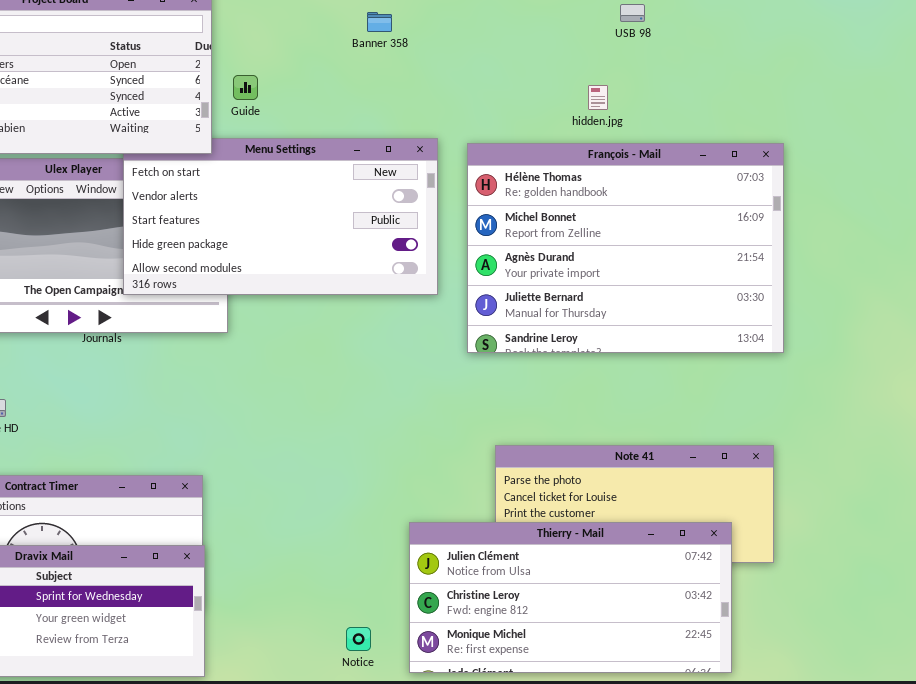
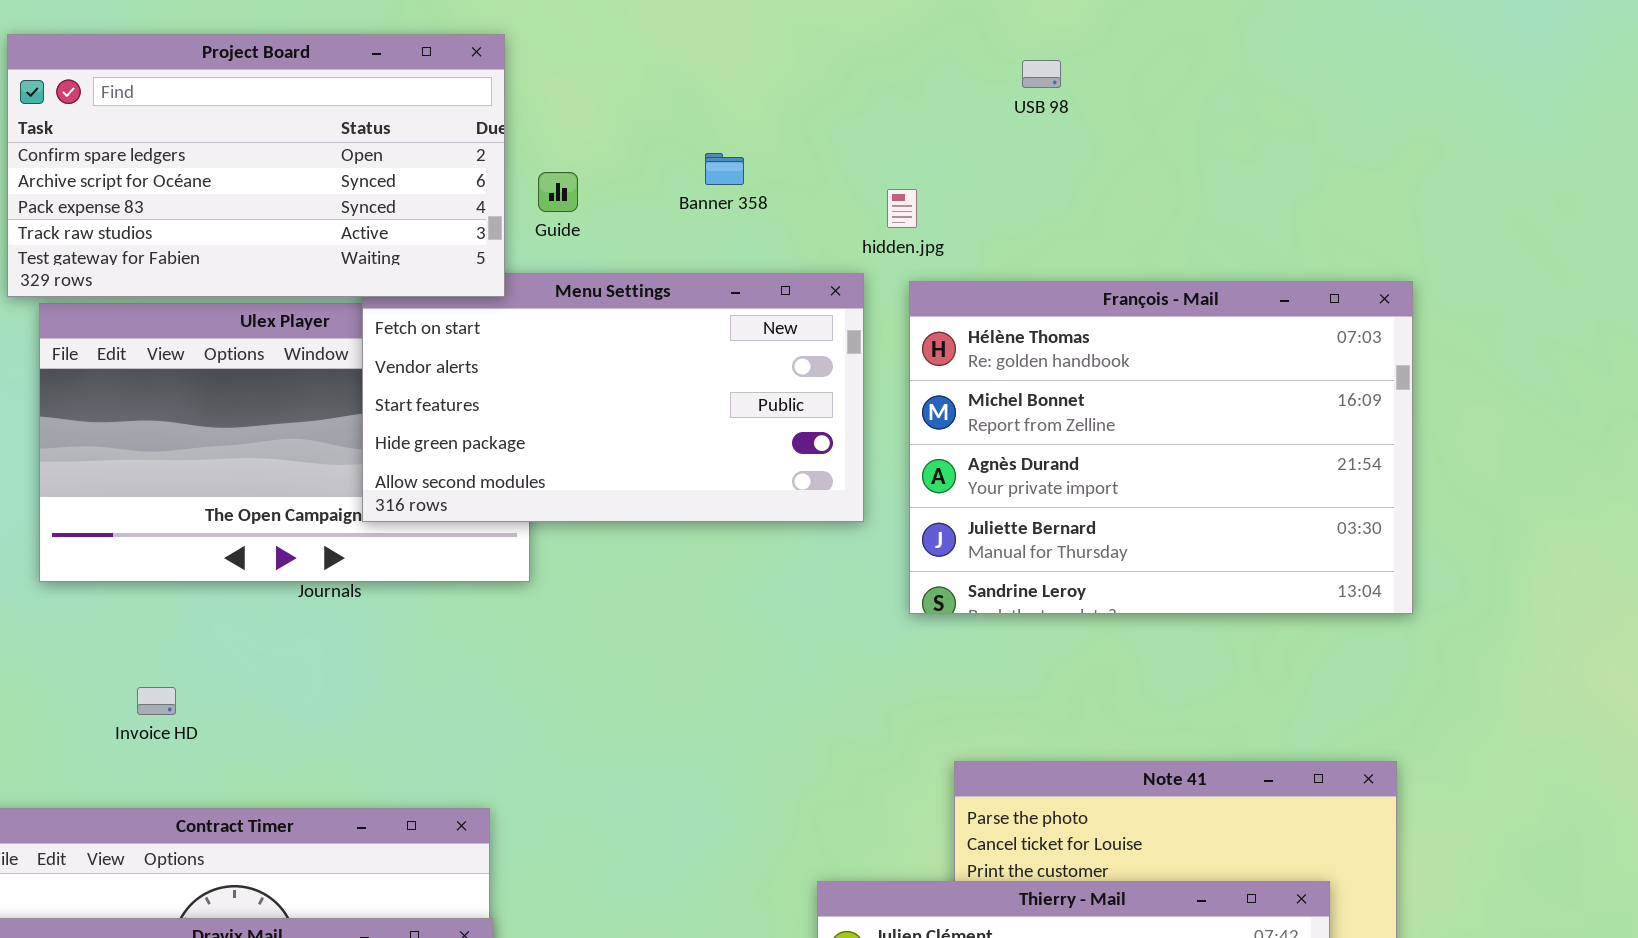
USB 98: [620,4,645,22] -> [1022,60,1061,88], moved
Banner 358: [367,12,392,32] -> [705,153,744,185], moved
hidden.jpg: [588,85,608,110] -> [887,189,917,228], moved

